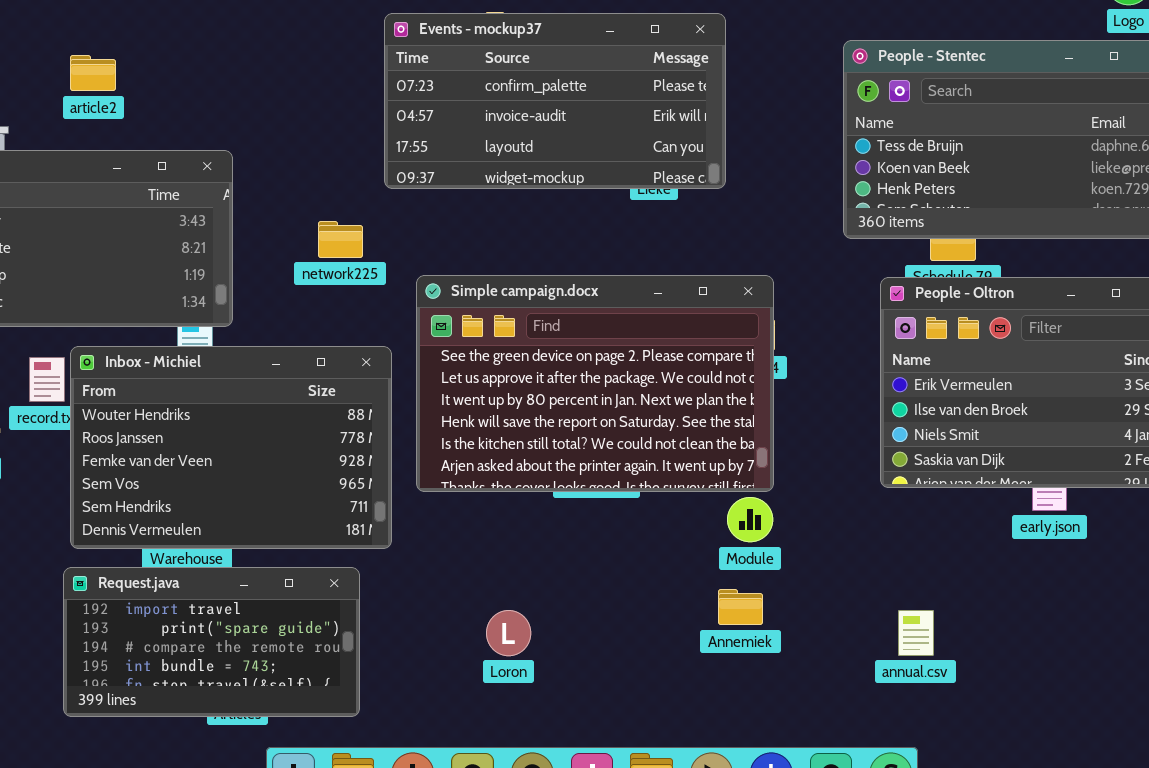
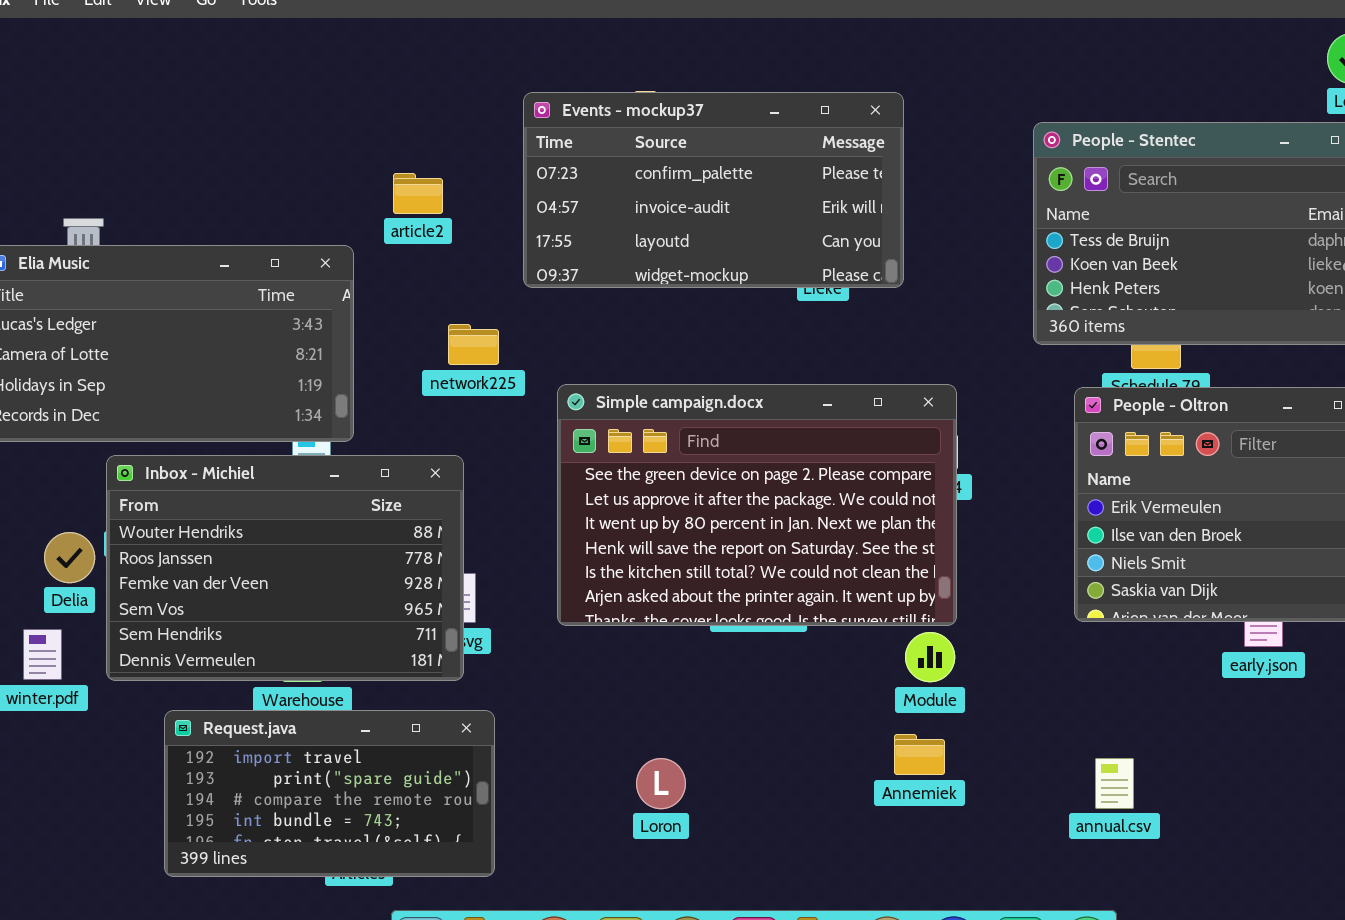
article2: [70,55,116,91] -> [393,173,443,214], moved
Inbox - Michiel: [70,346,392,549] -> [106,455,464,681], moved

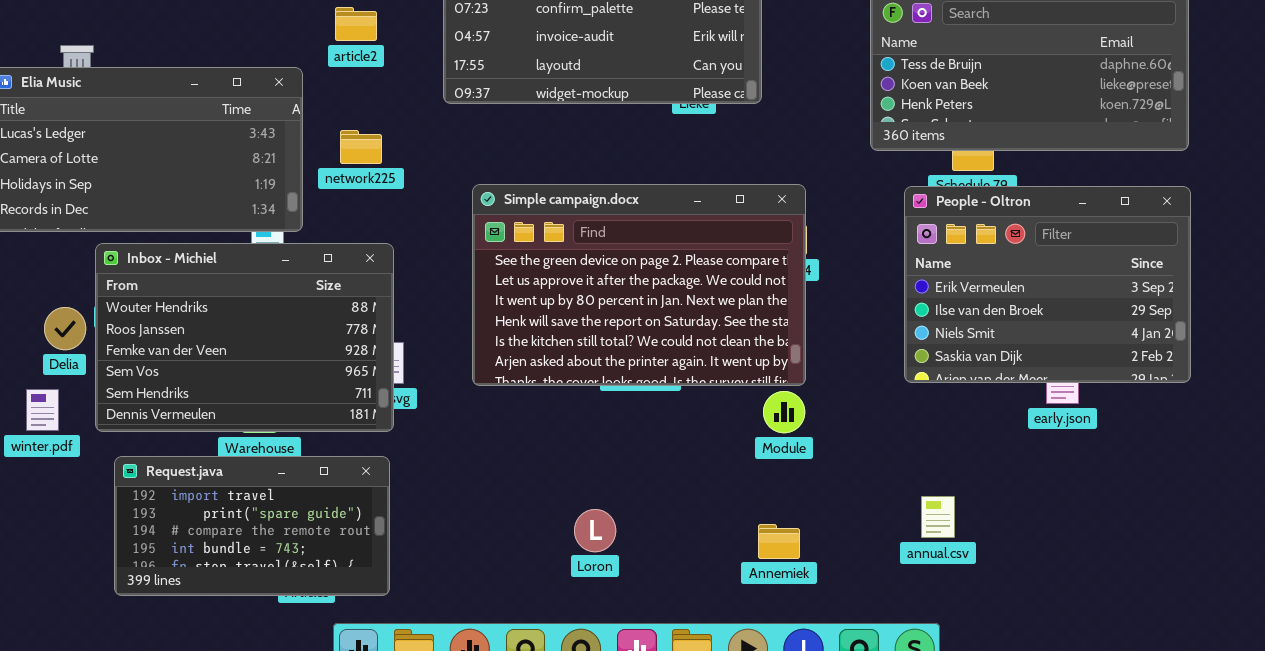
network225: [448,324,499,365] -> [340,130,382,164], moved
Request.java: [164,710,495,877] -> [114,456,390,596], moved
Annemiek: [894,734,945,775] -> [758,524,800,559], moved
Loron: [636,758,686,809] -> [574,509,616,552], moved

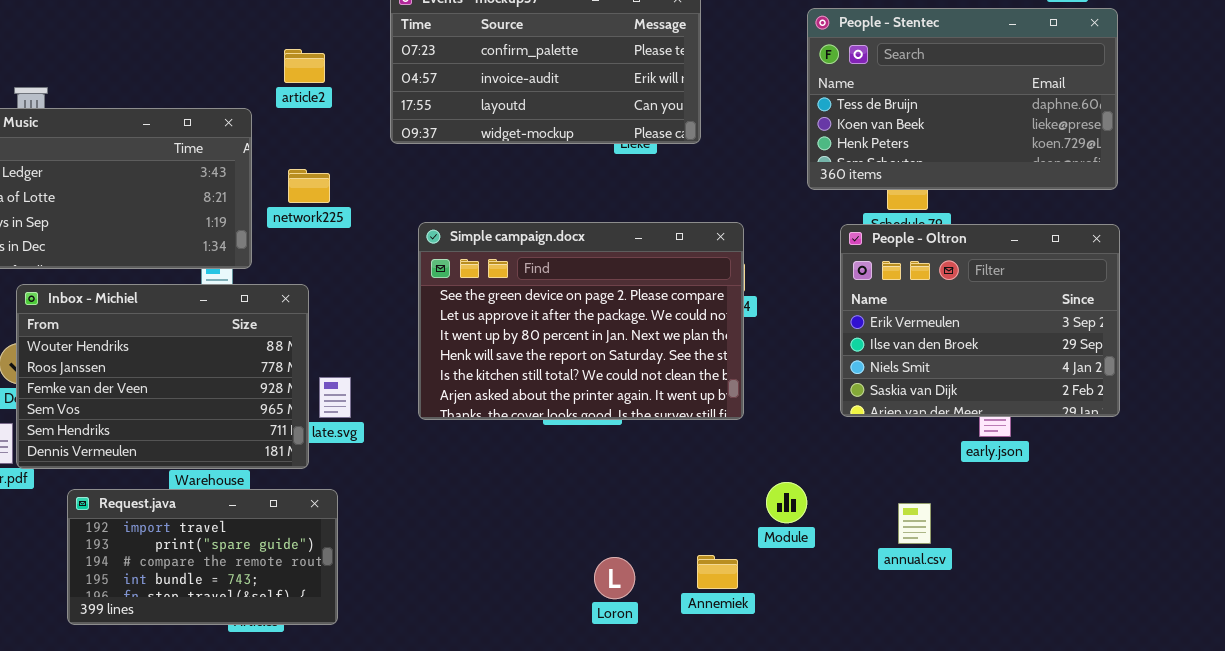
Inbox - Michiel: [95,243,394,432] -> [16,284,309,469], moved
Module: [763,391,805,433] -> [766,482,807,523], moved
annual.csv: [921,496,955,538] -> [898,503,931,544], moved
Loron: [574,509,616,552] -> [594,557,635,599], moved

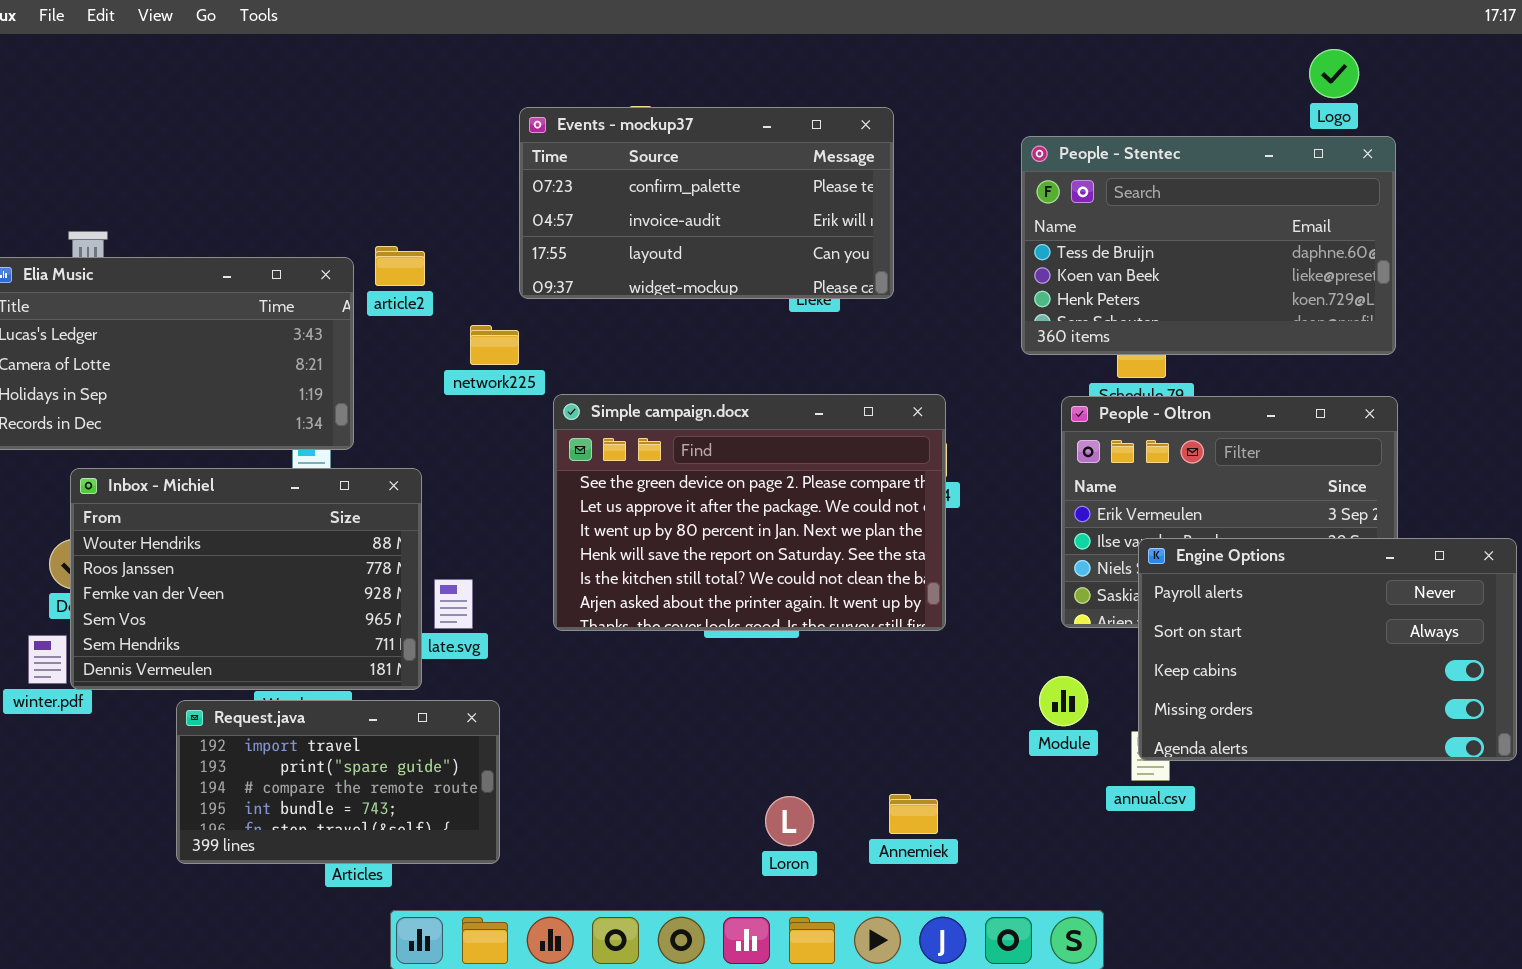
article2: [284,49,325,83] -> [375,246,425,286], moved
network225: [288,169,330,203] -> [470,325,519,365], moved
Engine Options: none -> [1138,538,1517,761], opened
Module: [766,482,807,523] -> [1039,676,1088,726], moved
Request.java: [67,489,338,625] -> [176,700,500,864], moved

